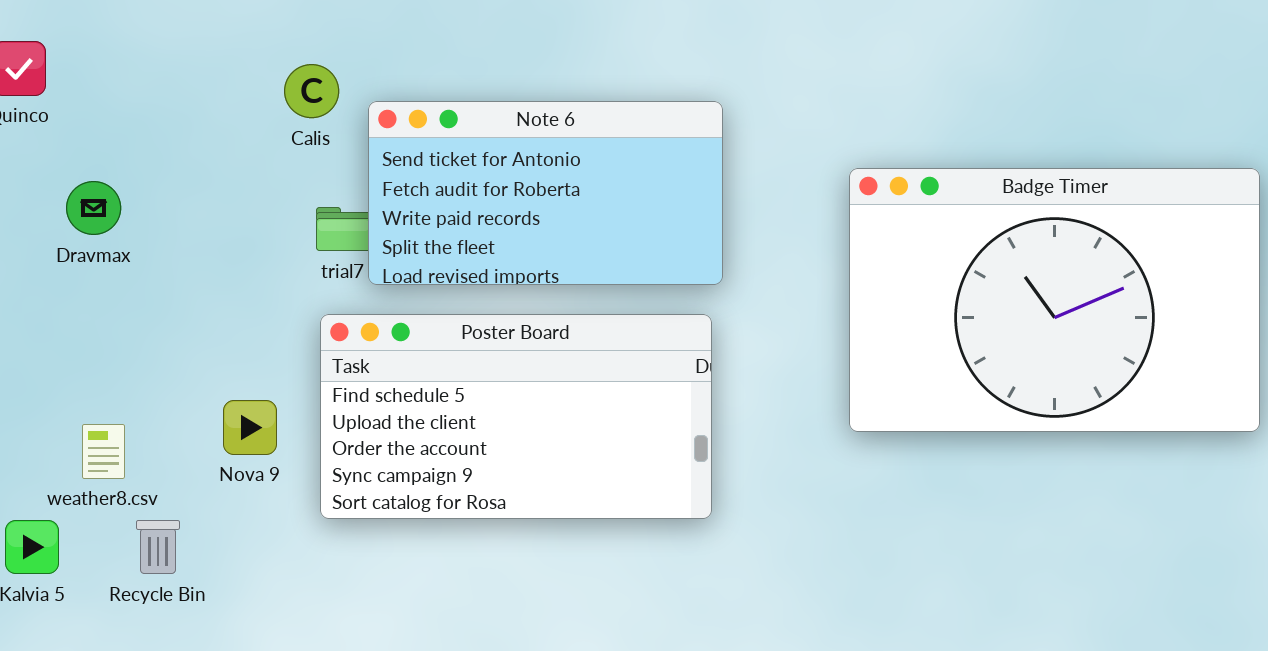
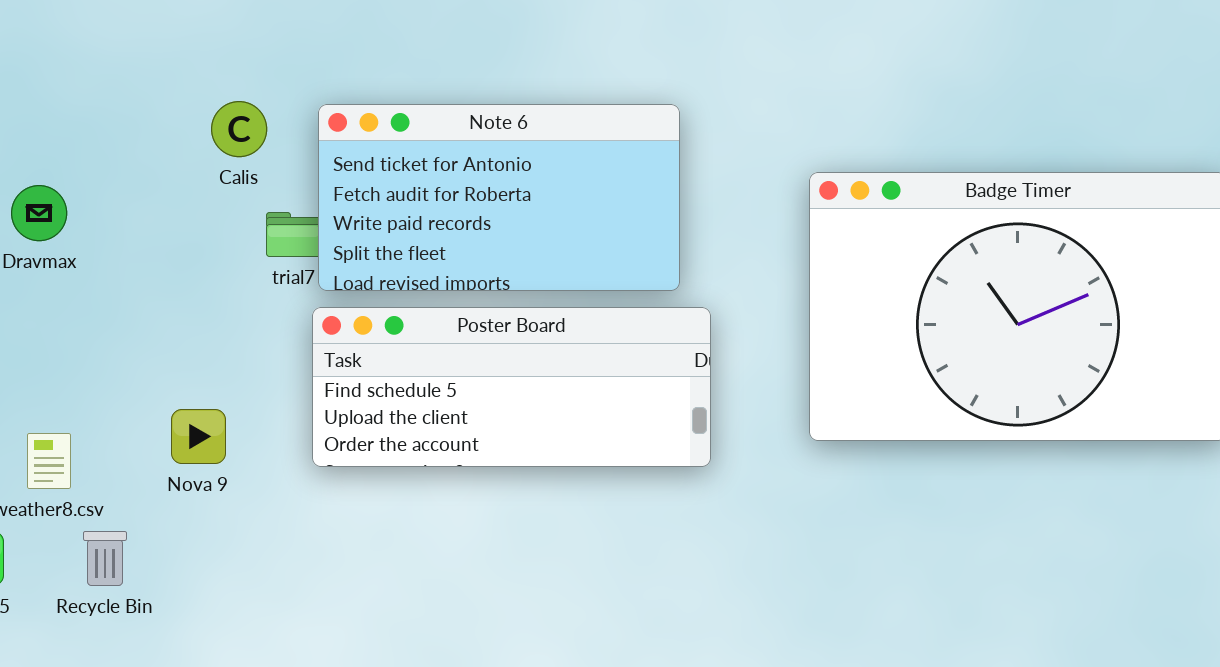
Calis: [284,64,339,118] -> [211,101,267,157], moved
Poster Board: [320,314,712,519] -> [312,307,711,467], moved, resized

